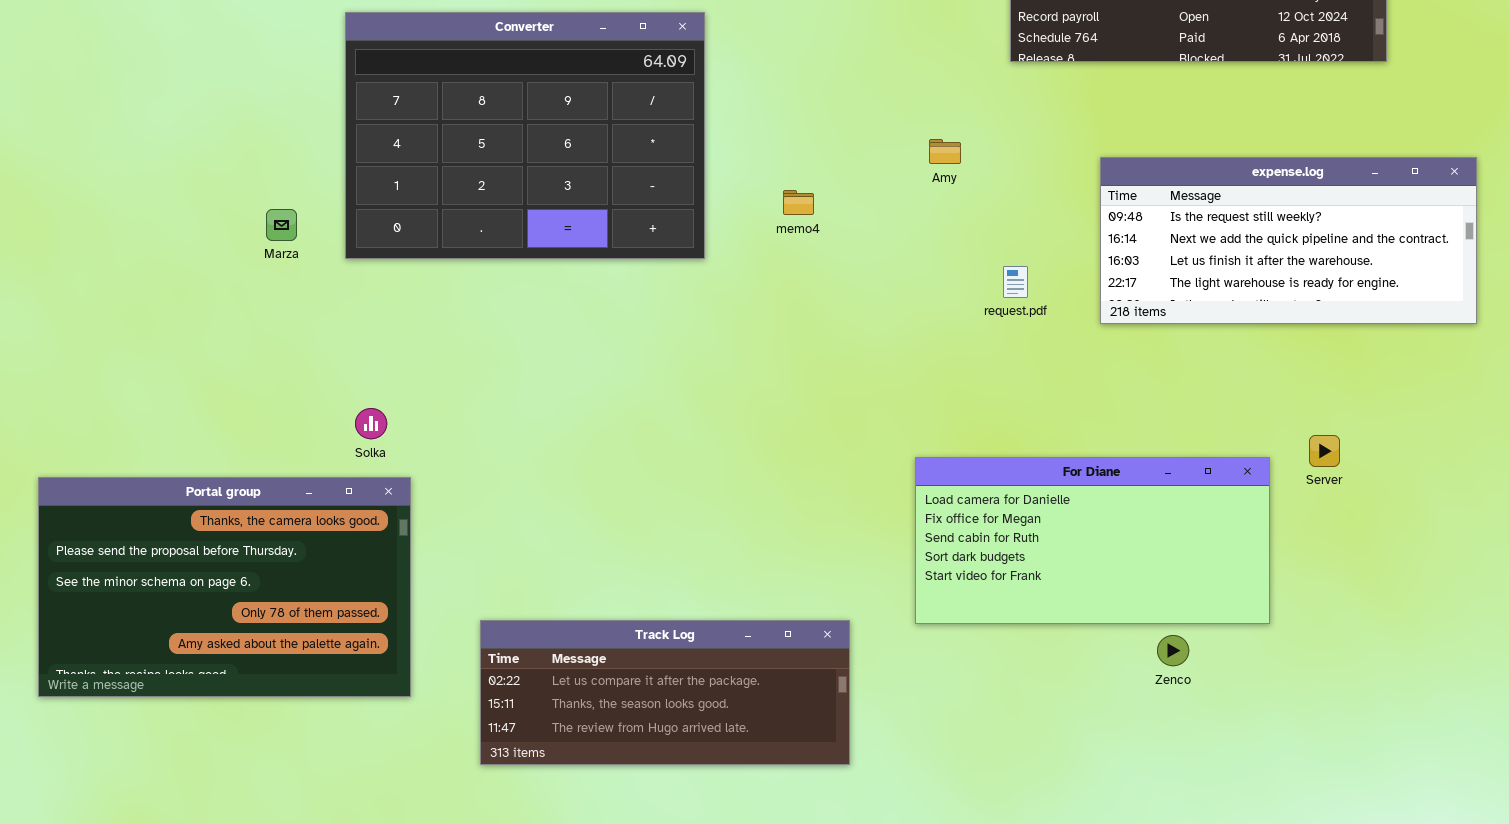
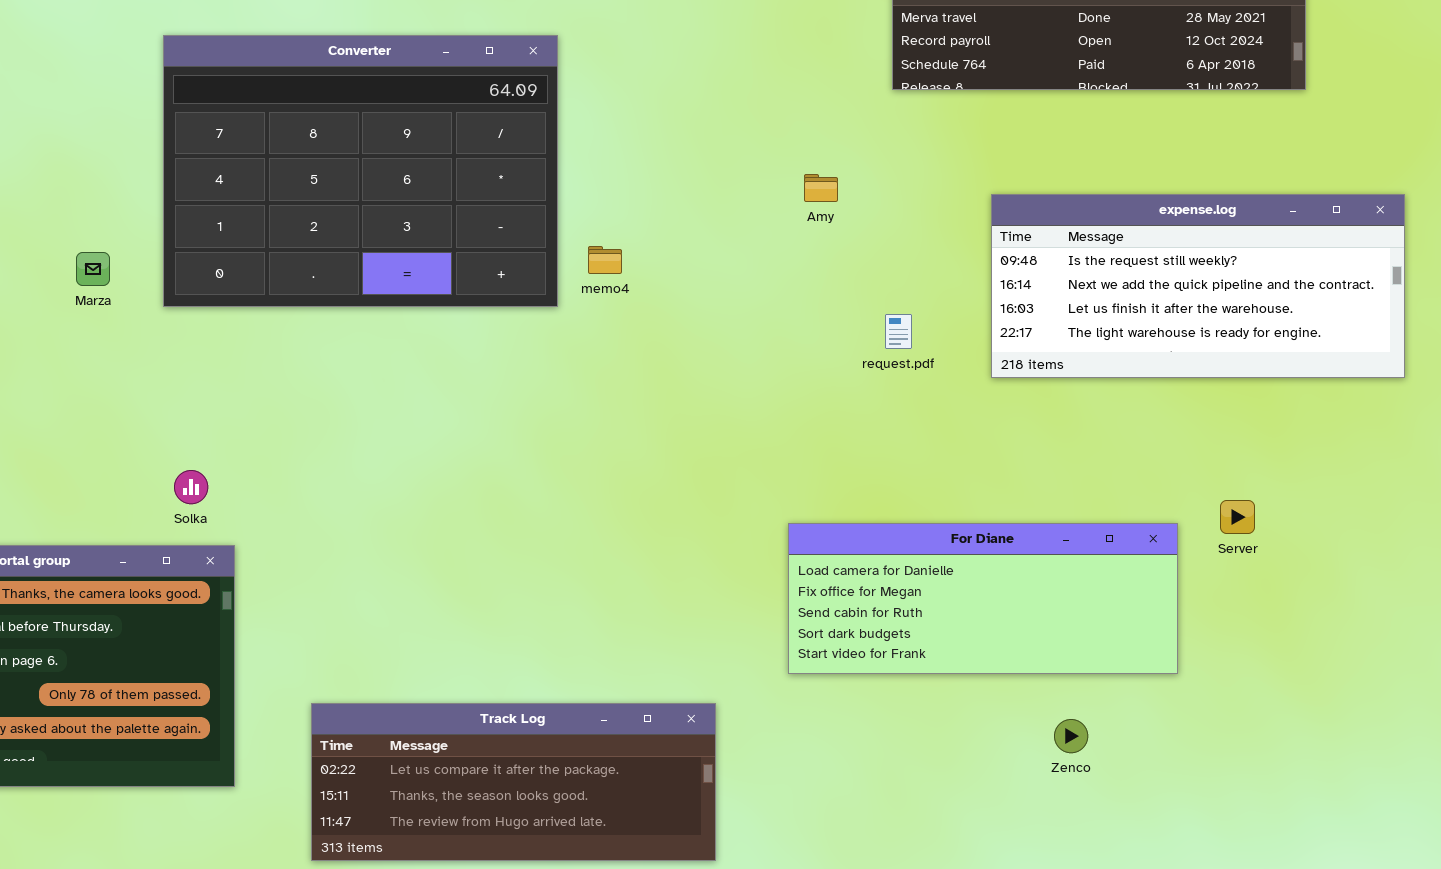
memo4: [783,190,814,215] -> [588,246,622,274], moved
For Diane: [915,457,1270,624] -> [788,523,1178,674], resized

